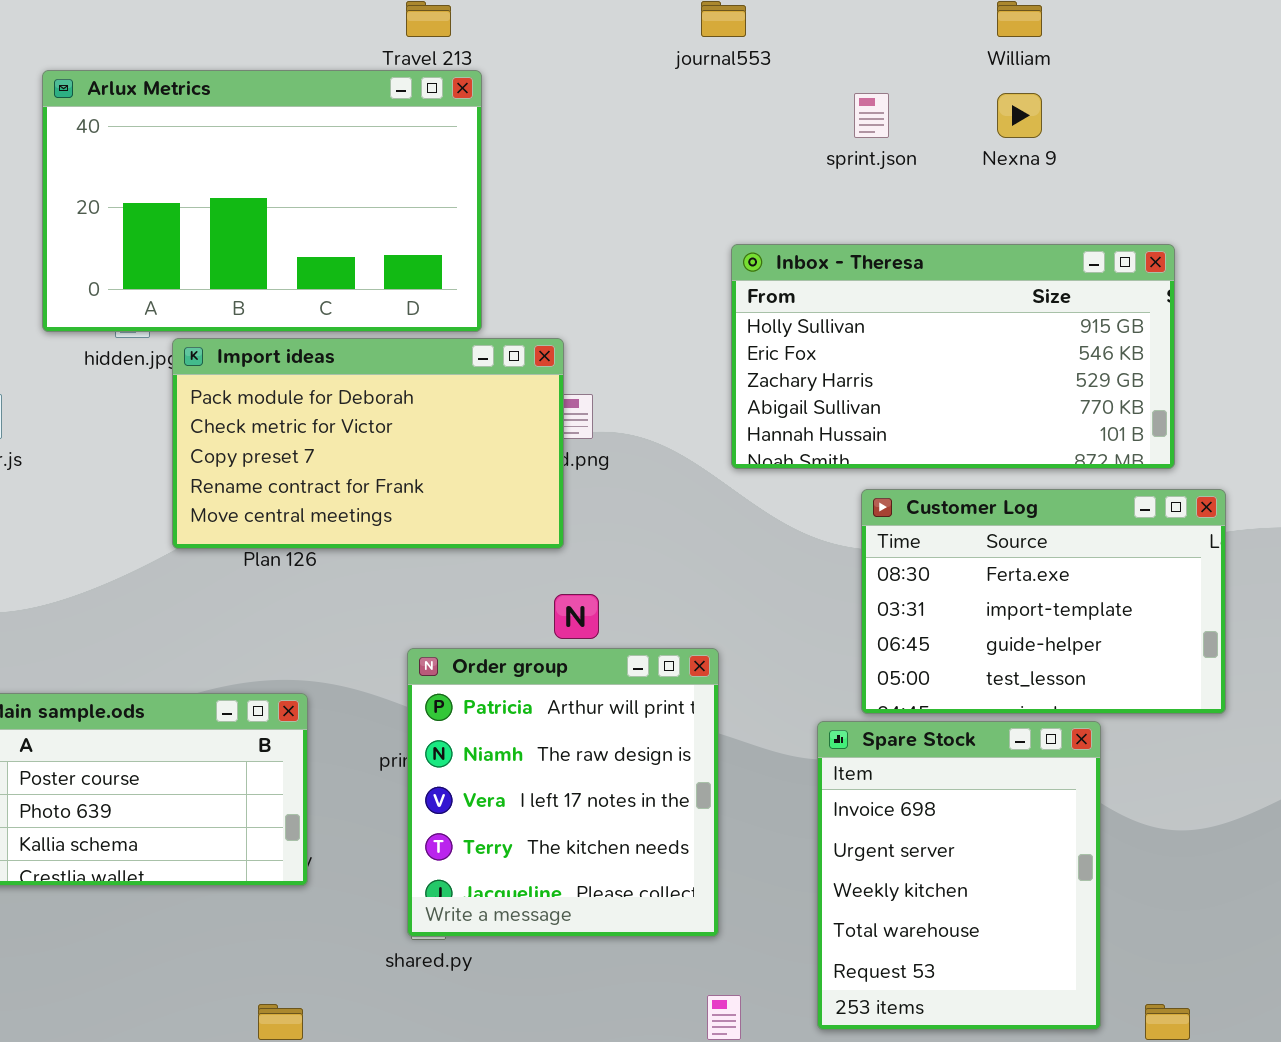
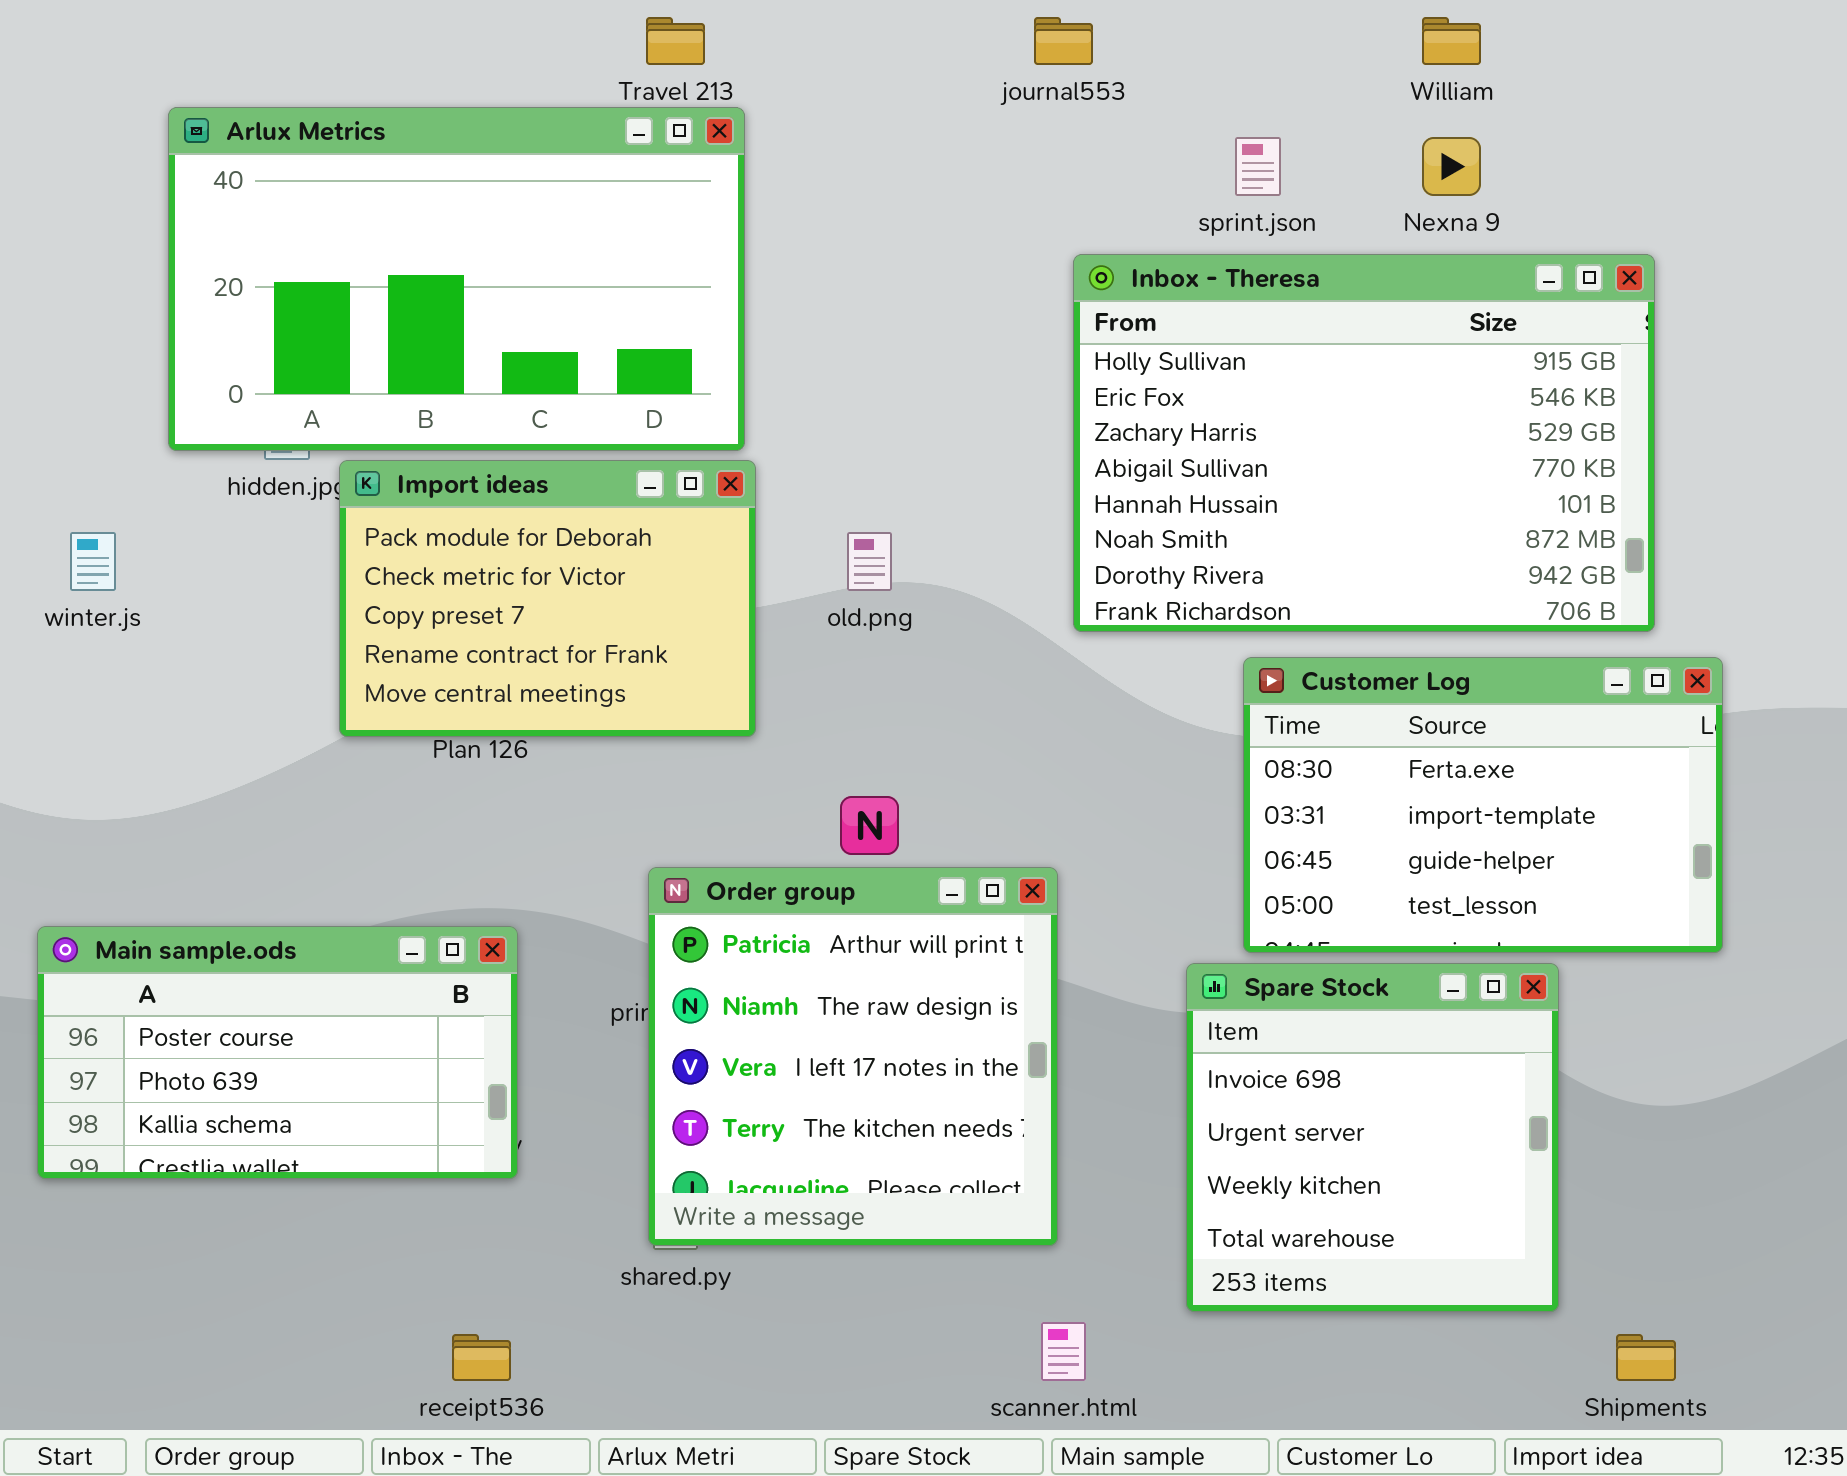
Inbox - Theresa: [731,244,1175,469] -> [1073,254,1655,632], resized
Import ideas: [172,338,564,549] -> [339,460,756,737], resized
Spare Stock: [817,721,1101,1030] -> [1186,963,1559,1312], resized

